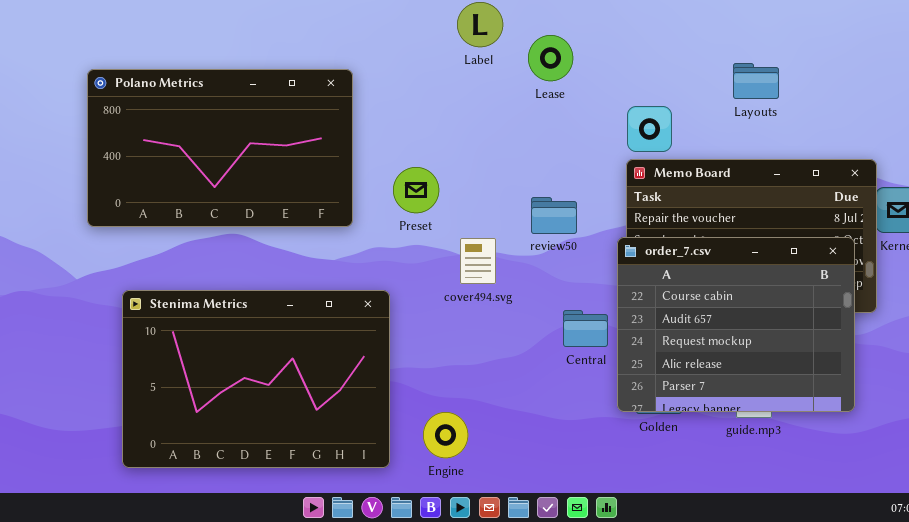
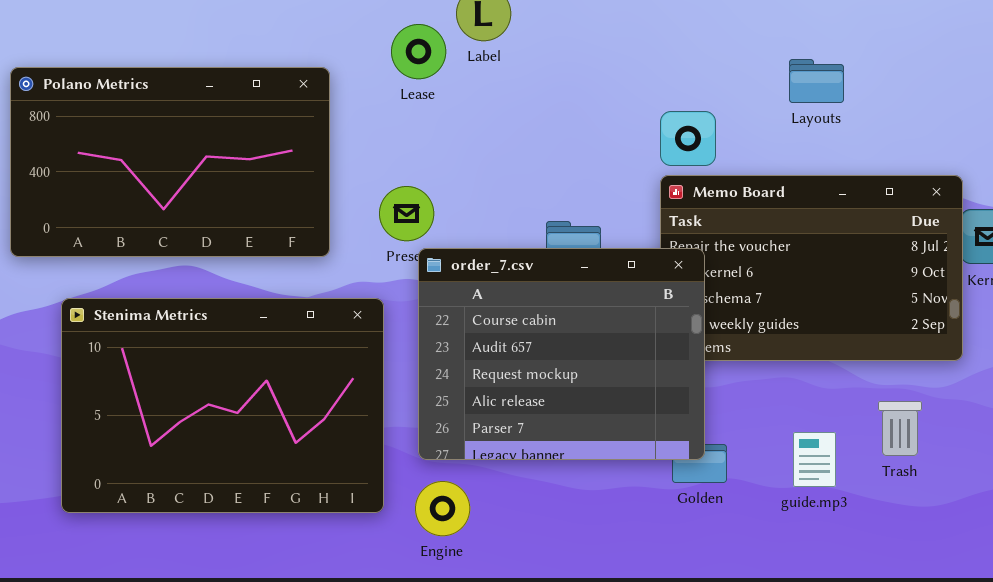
Lease: [528,35,573,81] -> [391,24,446,79], moved
order_7.csv: [617,237,855,412] -> [418,248,705,460], moved
Stenima Metrics: [122,290,390,468] -> [61,298,384,513], moved

